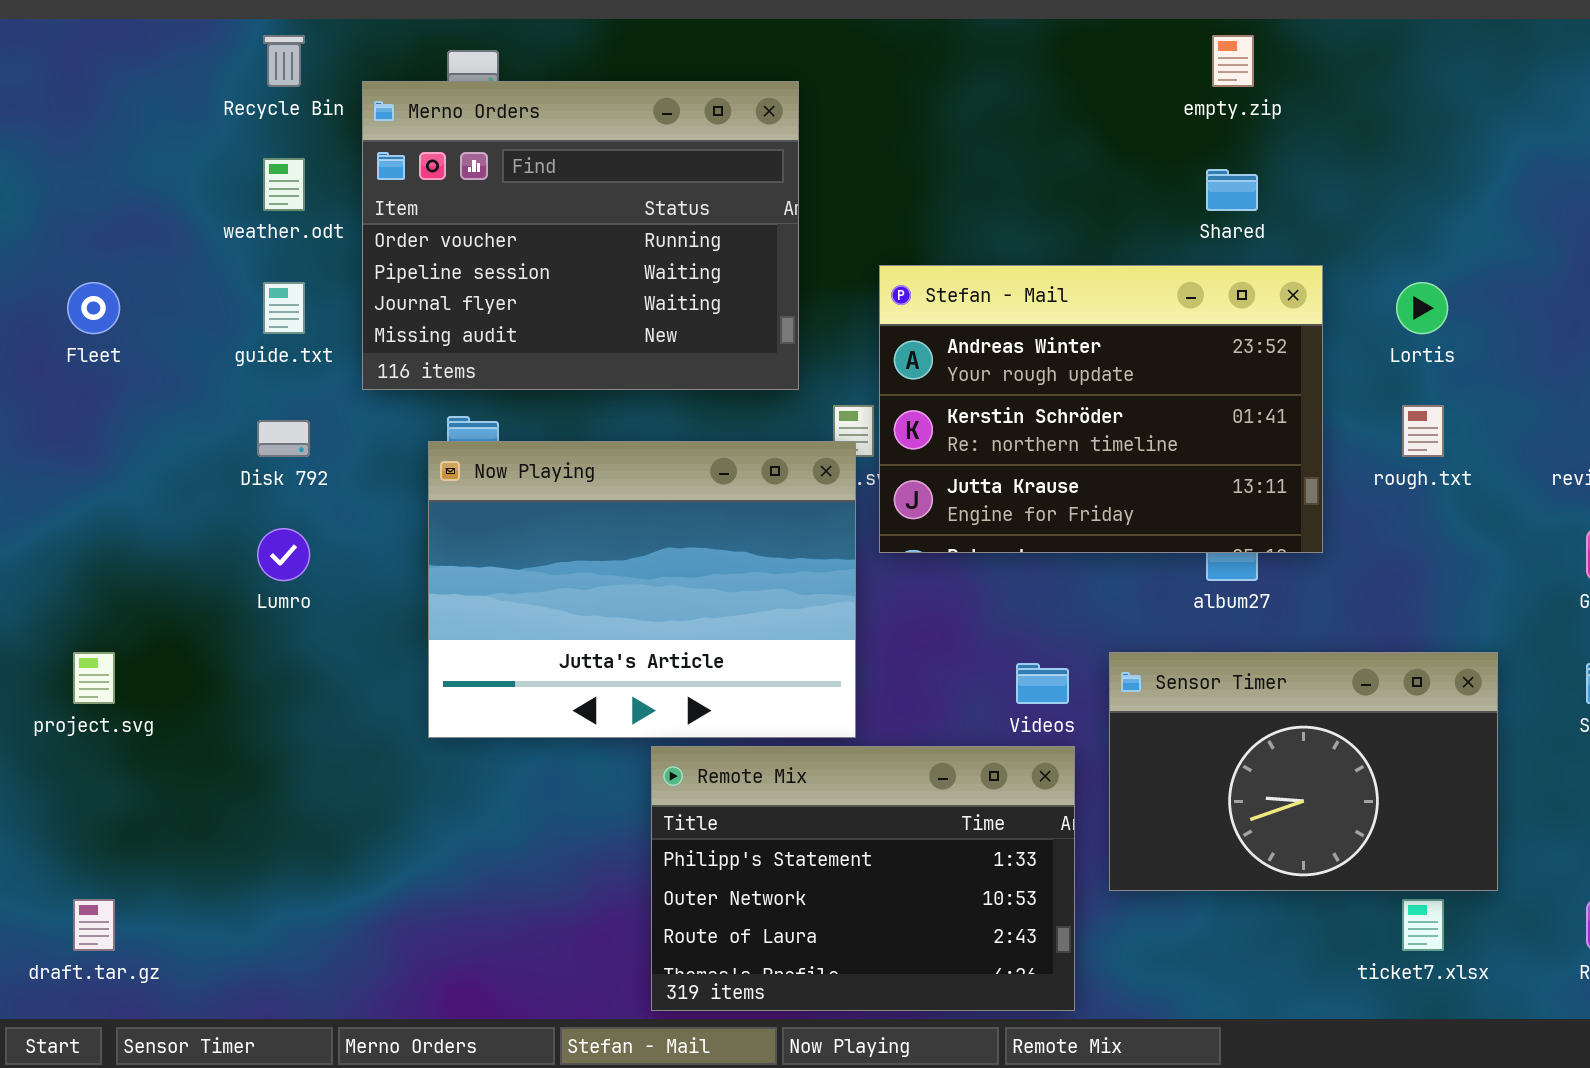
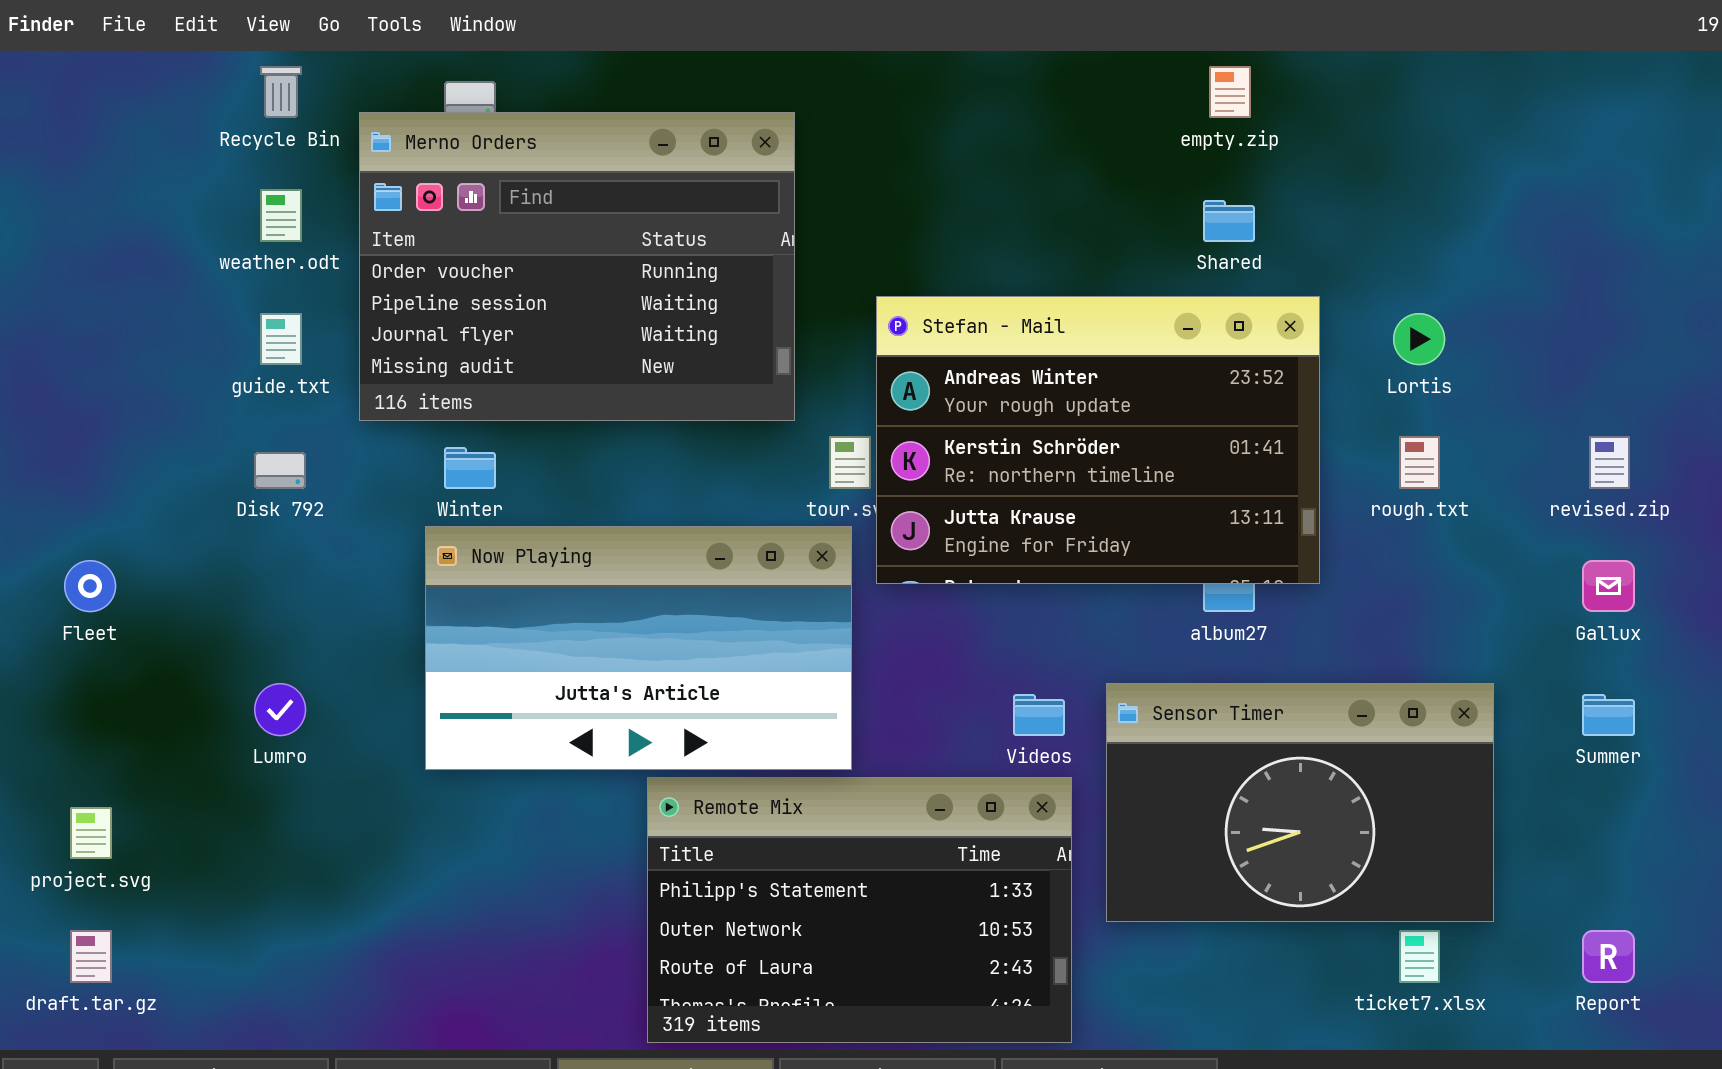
Fleet: [67,282,120,334] -> [64,560,116,612], moved
Now Playing: [428,441,856,738] -> [425,526,852,770], resized
Lumro: [257,528,310,581] -> [254,683,306,736], moved
project.svg: [73,652,115,704] -> [70,807,112,859], moved

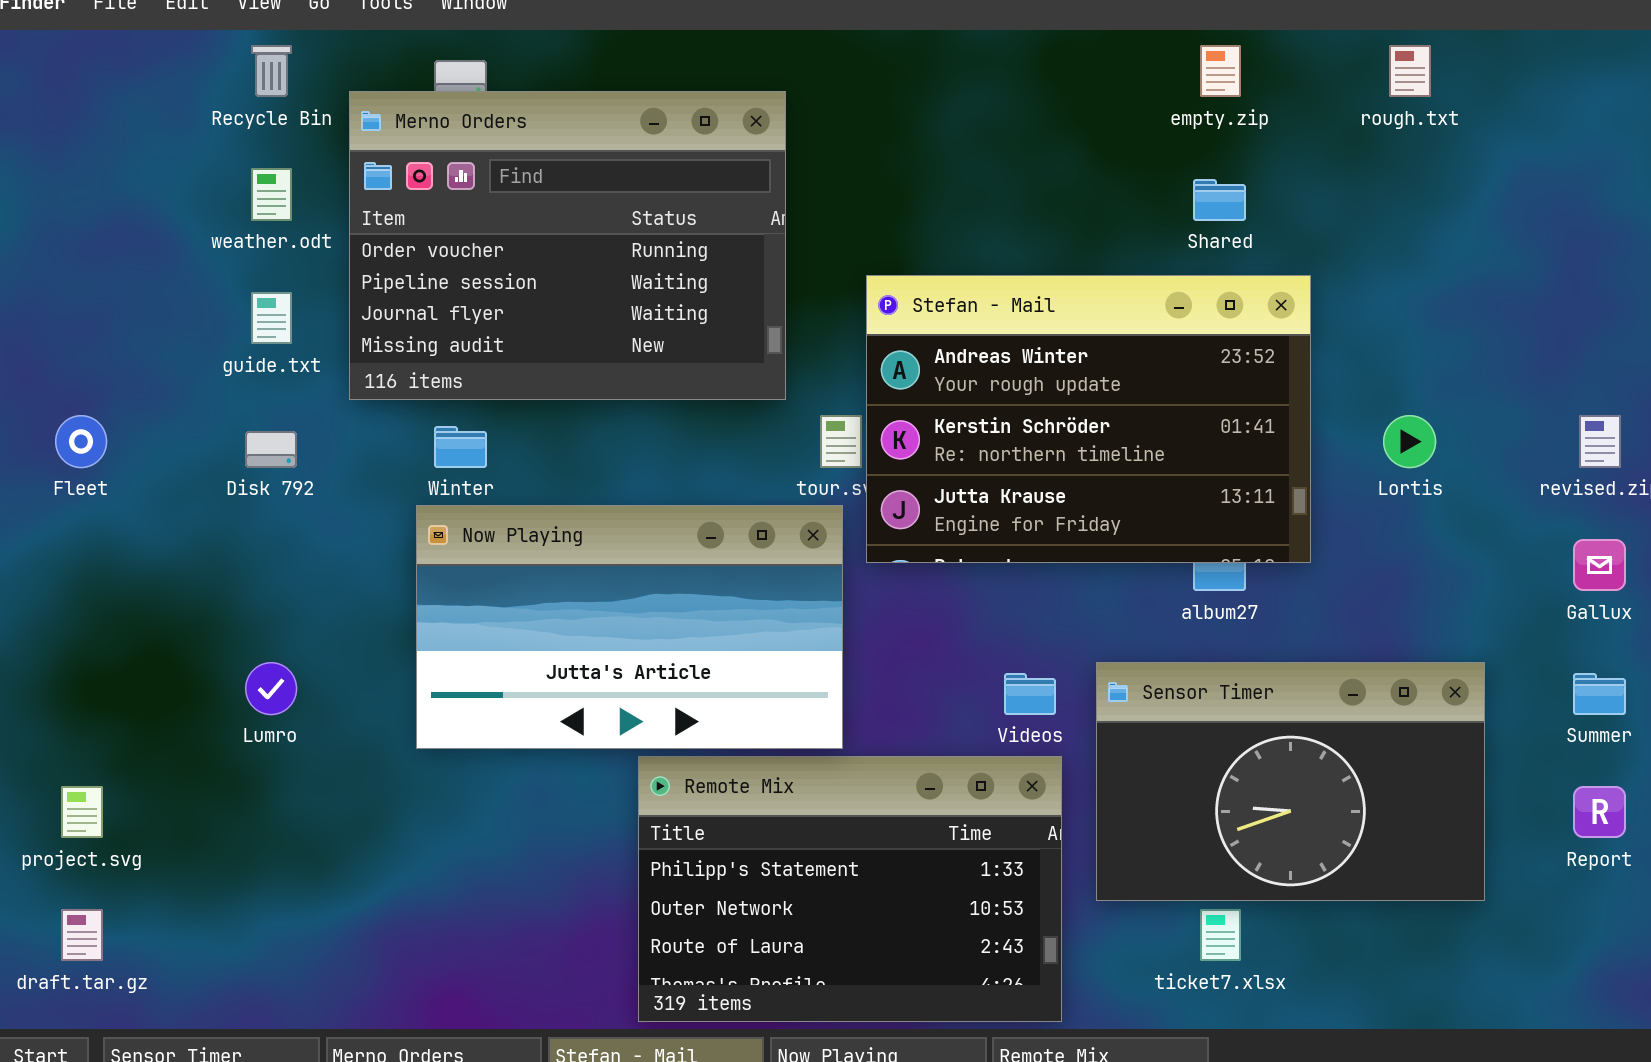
Lortis: [1393,313,1445,365] -> [1383,415,1436,468], moved
rough.txt: [1399,436,1440,489] -> [1389,45,1431,97], moved
Fleet: [64,560,116,612] -> [55,415,107,468], moved
ticket7.xlsx: [1399,930,1440,983] -> [1200,909,1241,961], moved
Report: [1582,930,1635,983] -> [1573,786,1626,838], moved

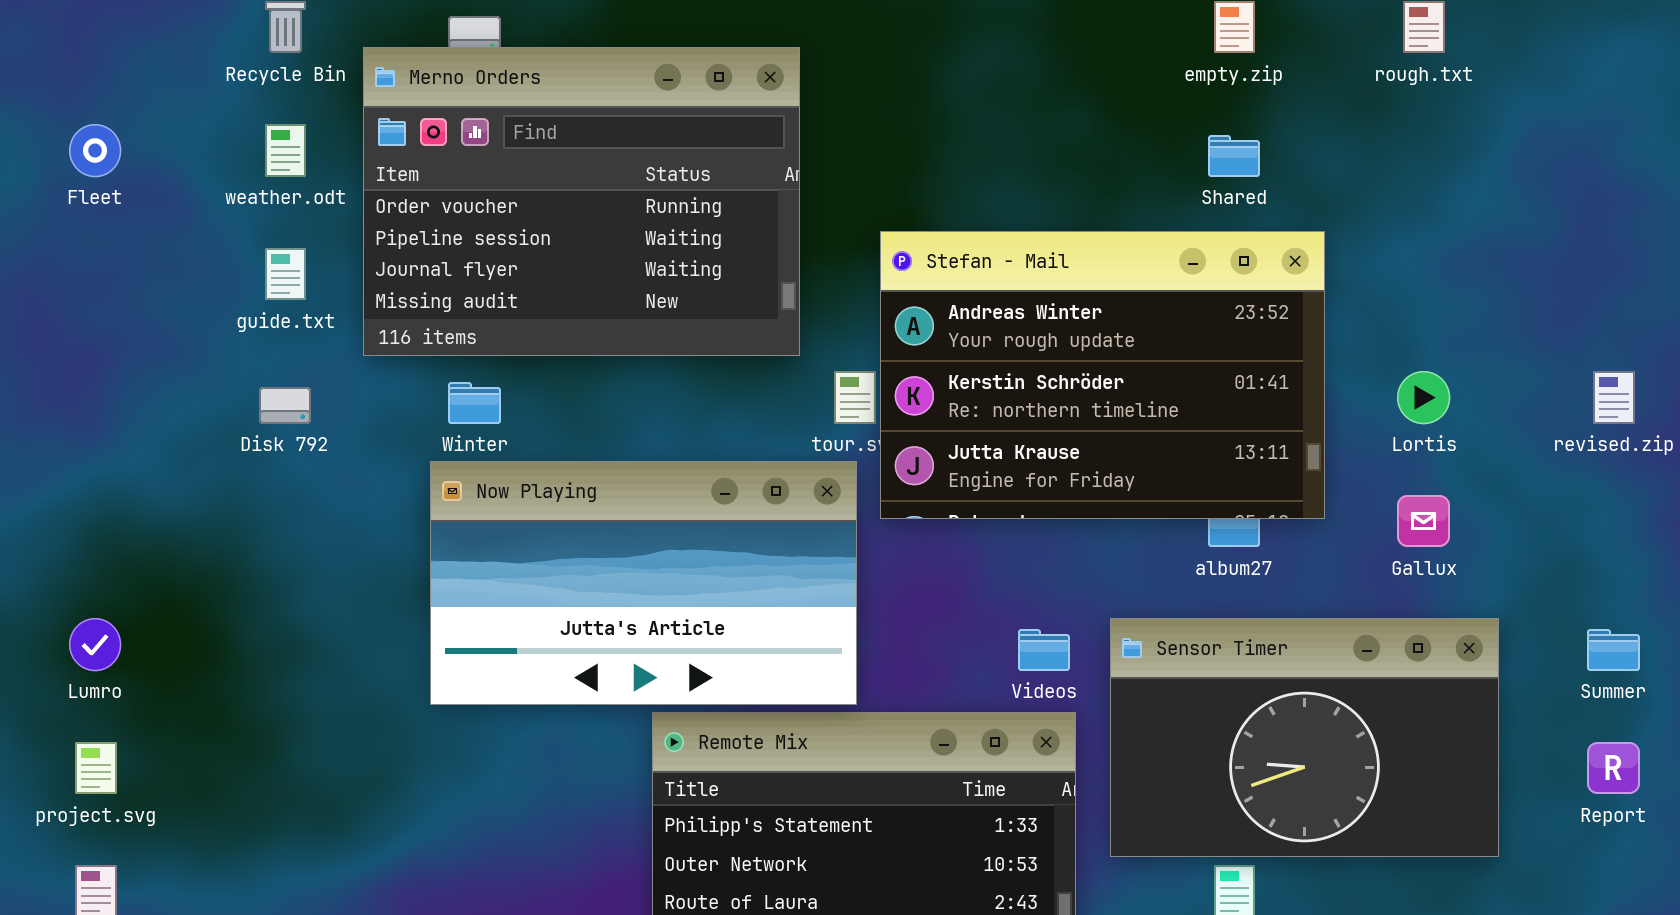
Fleet: [55,415,107,468] -> [69,124,121,177], moved
Gallux: [1573,539,1626,591] -> [1397,495,1450,547], moved
Lumro: [245,662,297,715] -> [69,618,121,671], moved

